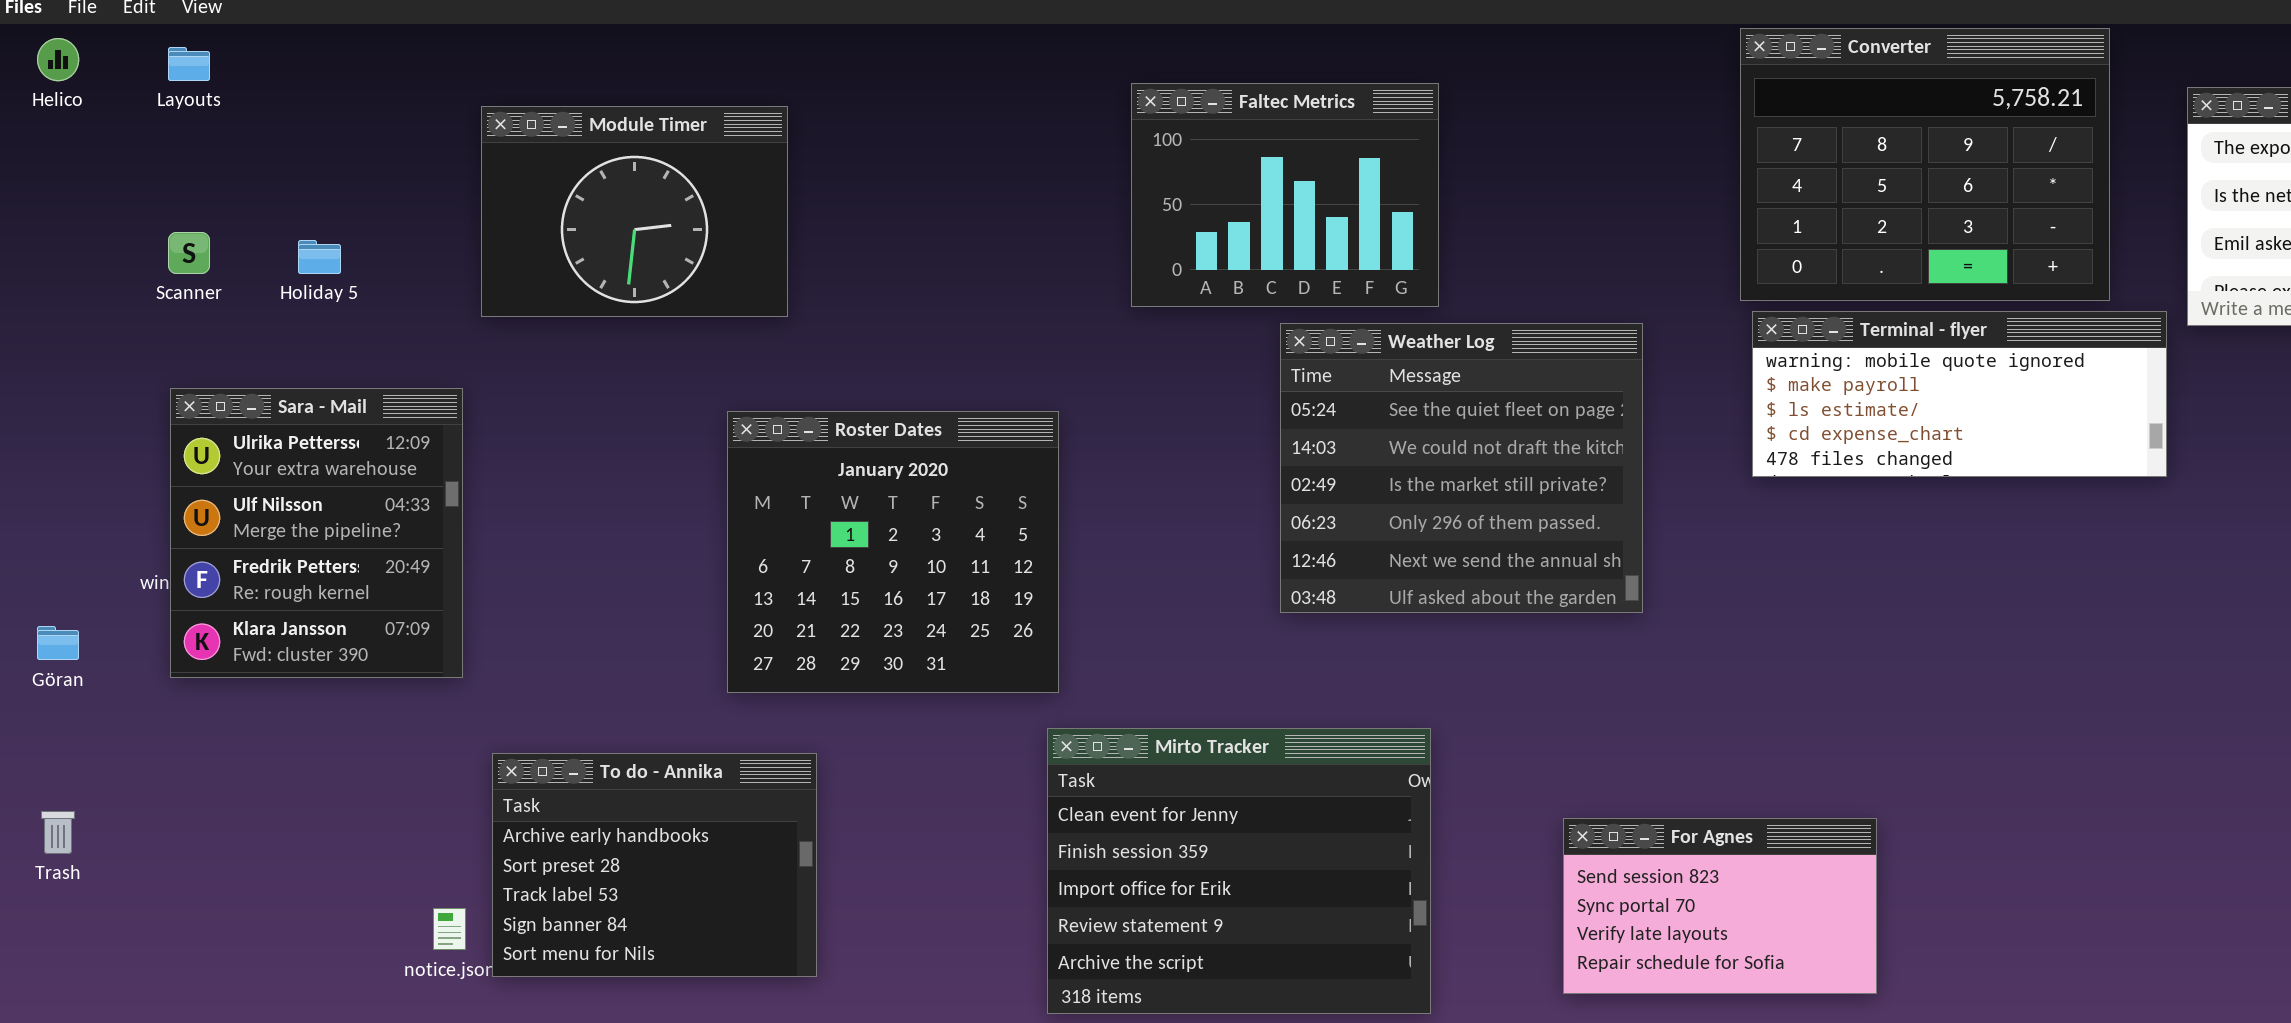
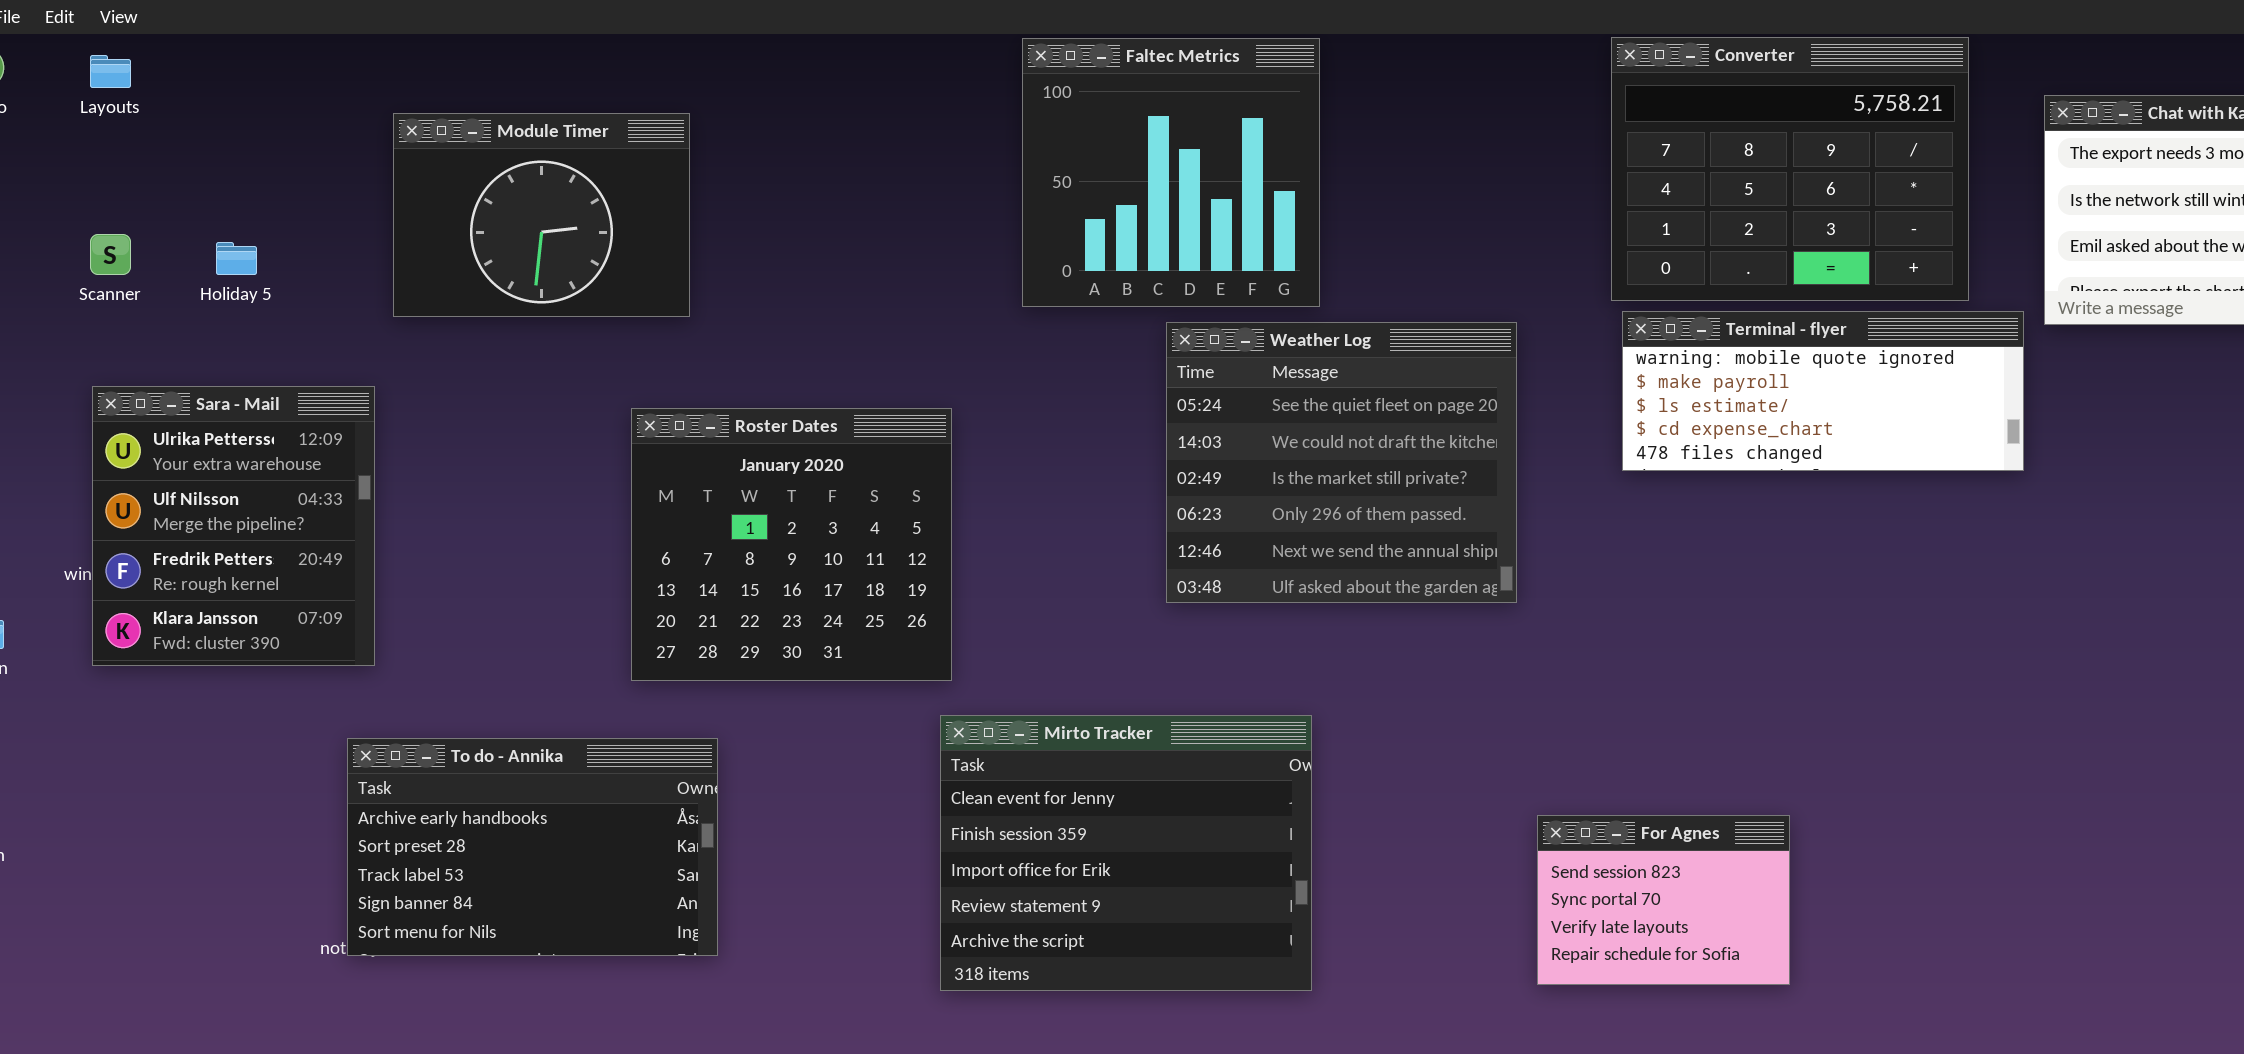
Faltec Metrics: [1131,83,1439,307] -> [1022,38,1320,307], resized
To do - Annika: [492,753,817,977] -> [347,738,718,956], resized
For Agnes: [1563,818,1877,994] -> [1537,815,1790,985], moved, resized

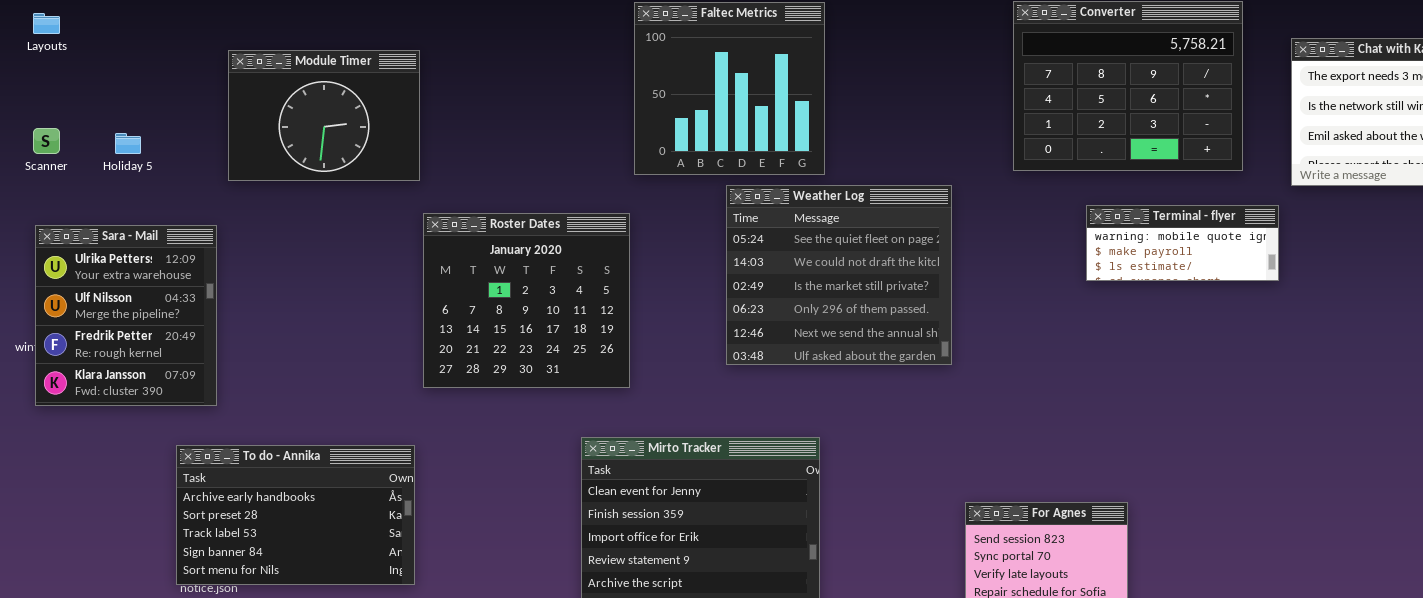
Terminal - flyer: [1622,311,2024,471] -> [1086,205,1279,281], resized
Roster Dates: [631,408,952,681] -> [423,213,630,388], moved
To do - Annika: [347,738,718,956] -> [176,445,415,585], moved

